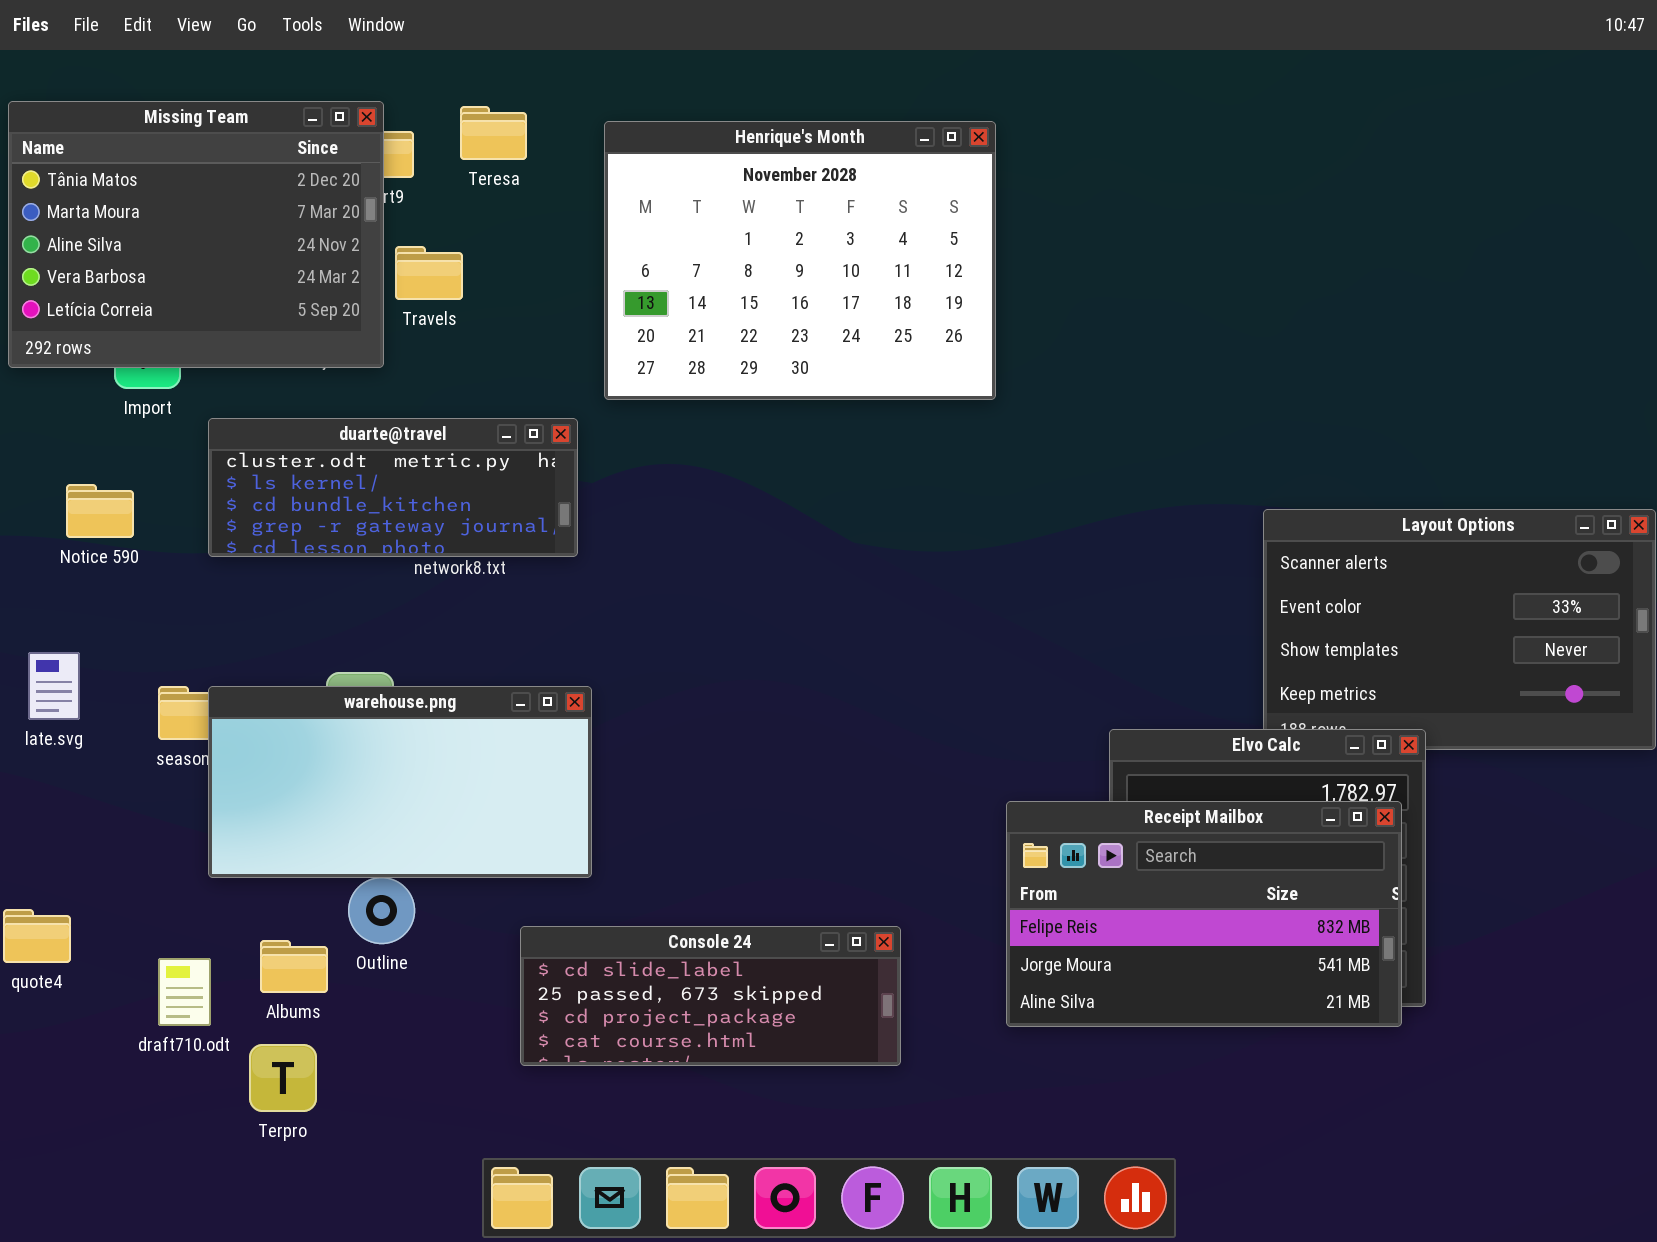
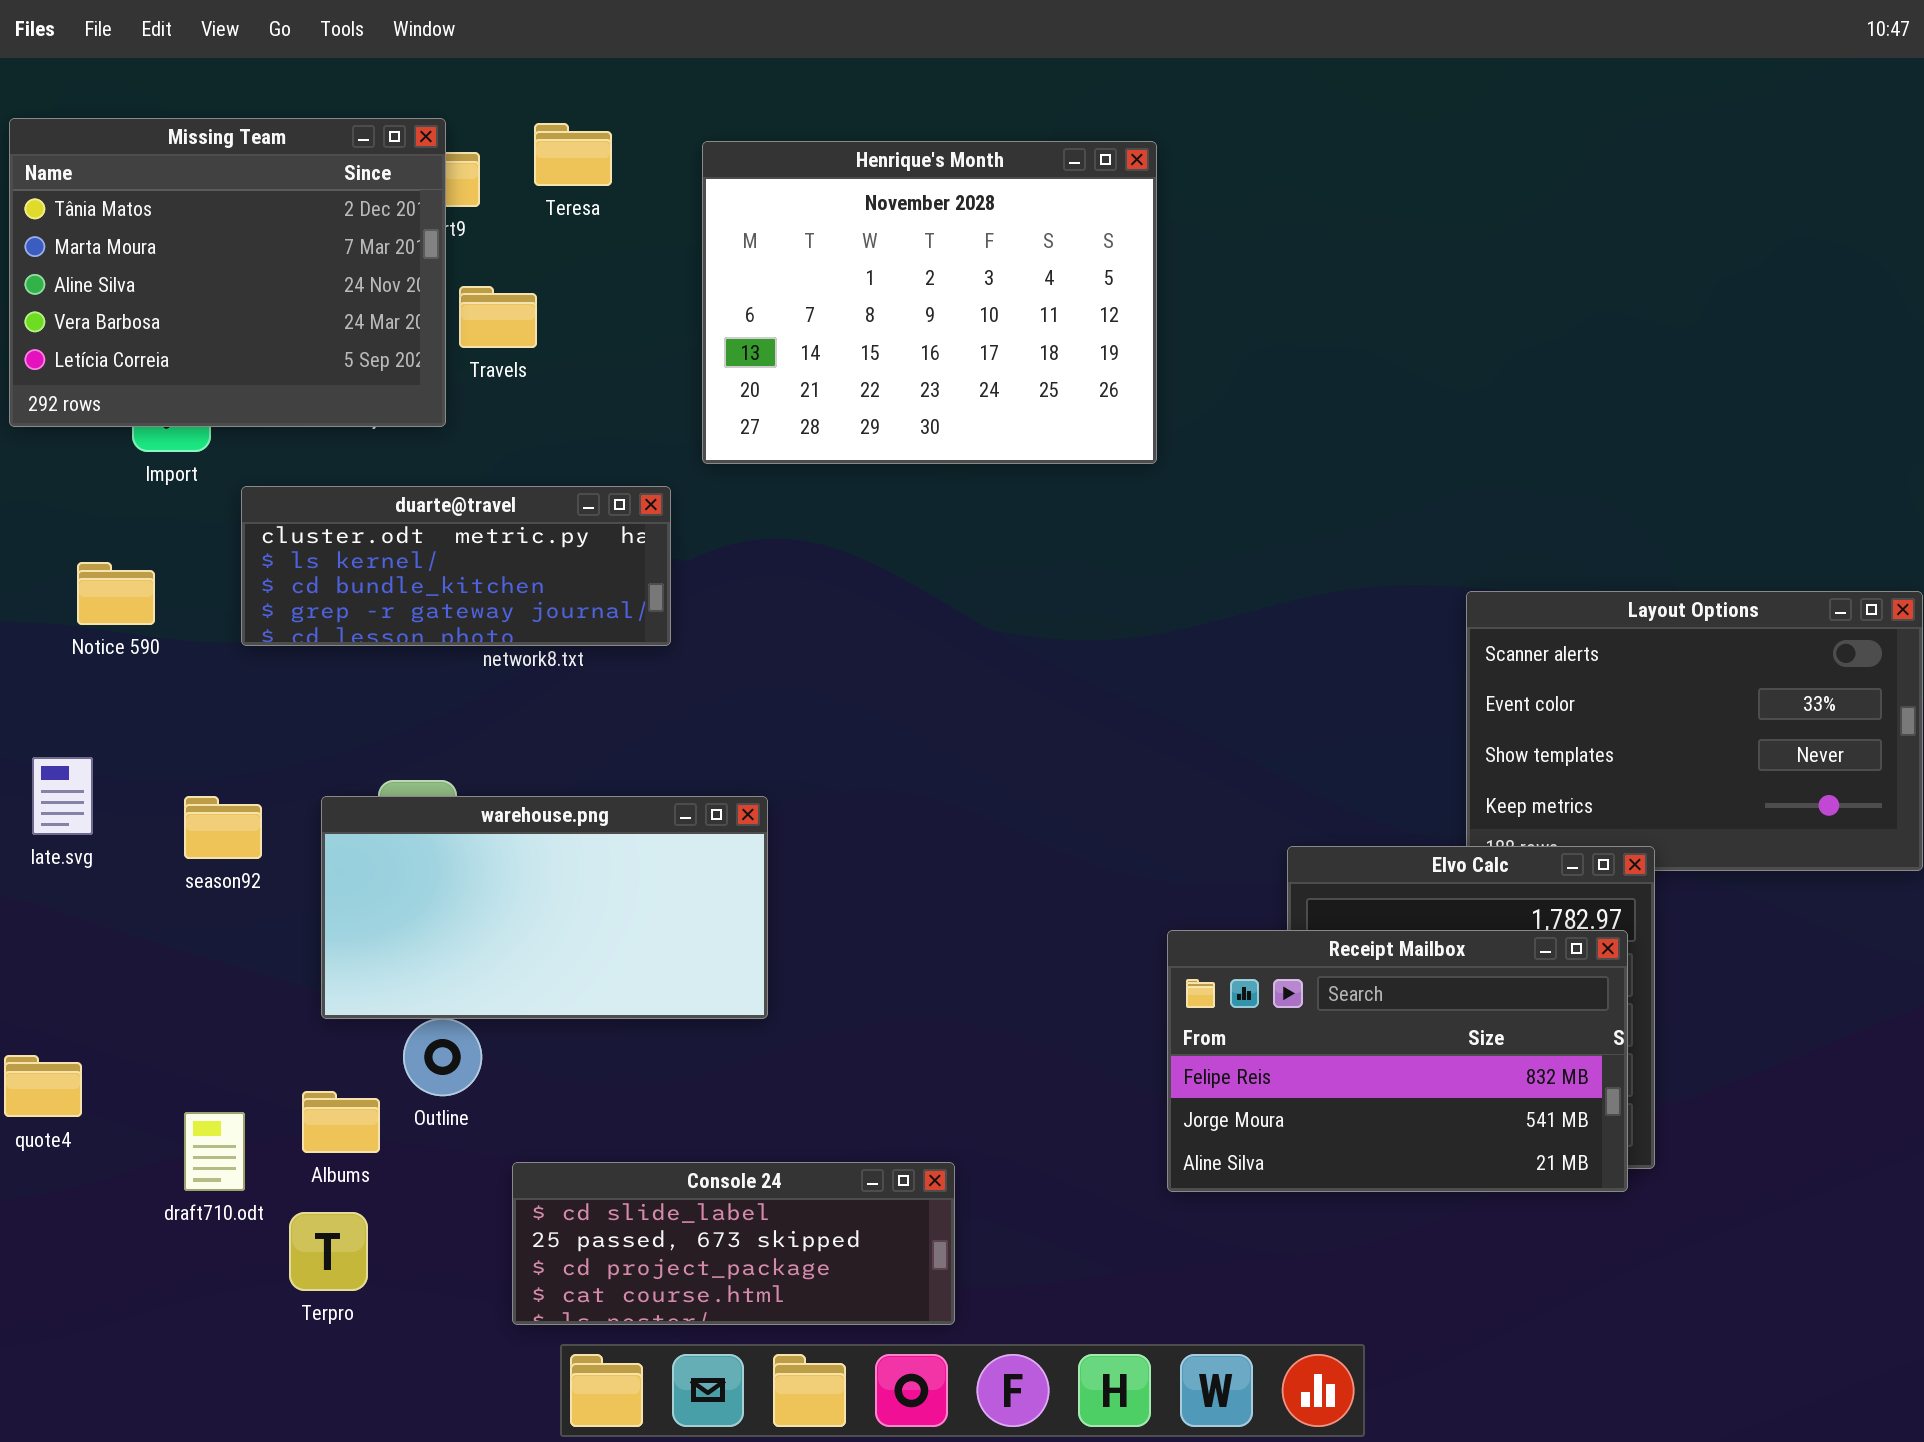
warehouse.png: [208,686,592,878] -> [321,796,768,1019], moved
Console 24: [520,926,901,1066] -> [512,1162,955,1325], moved

